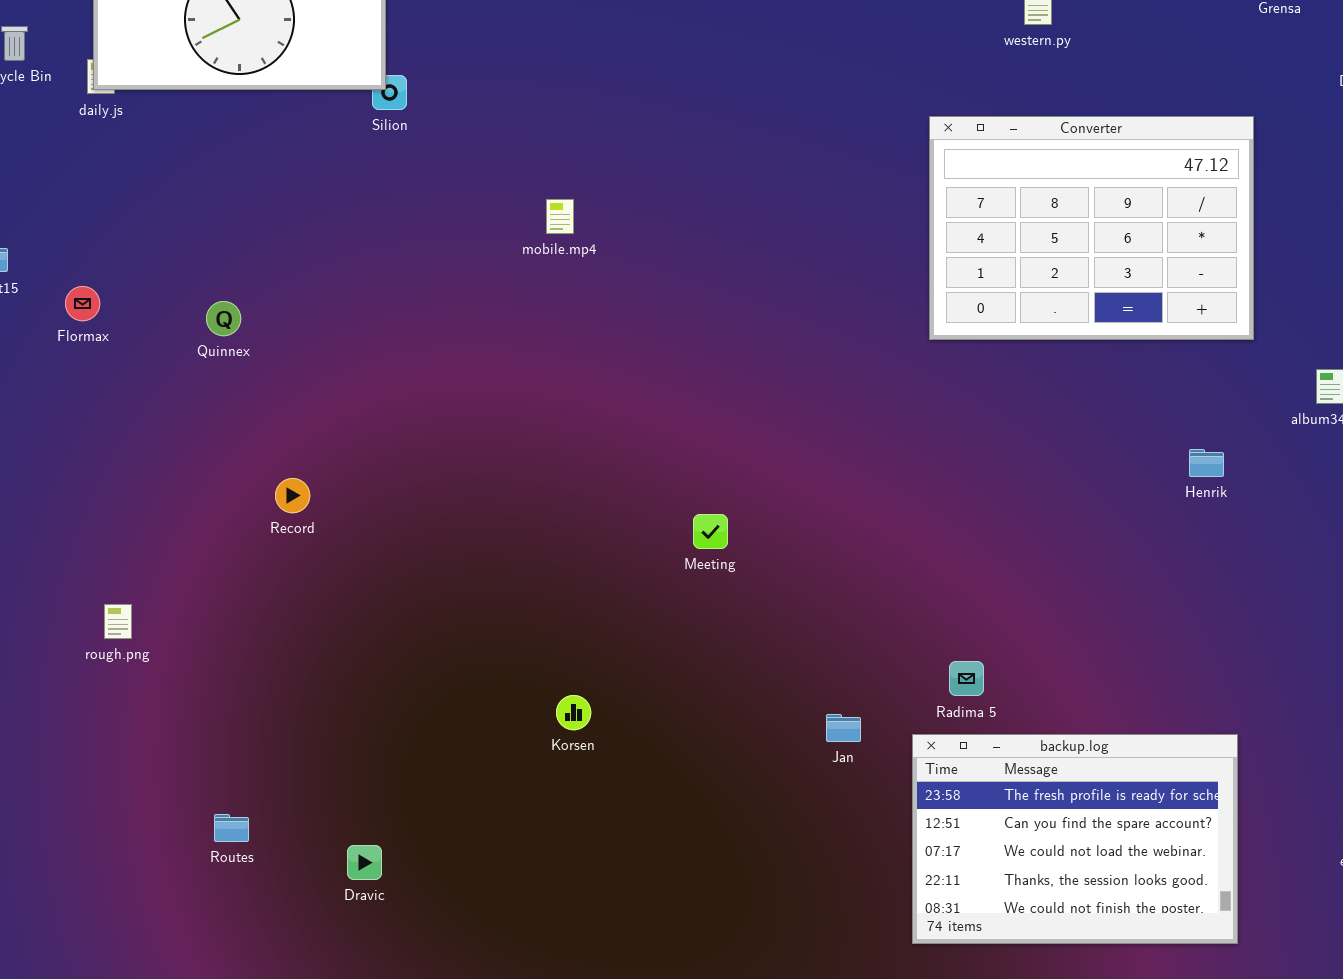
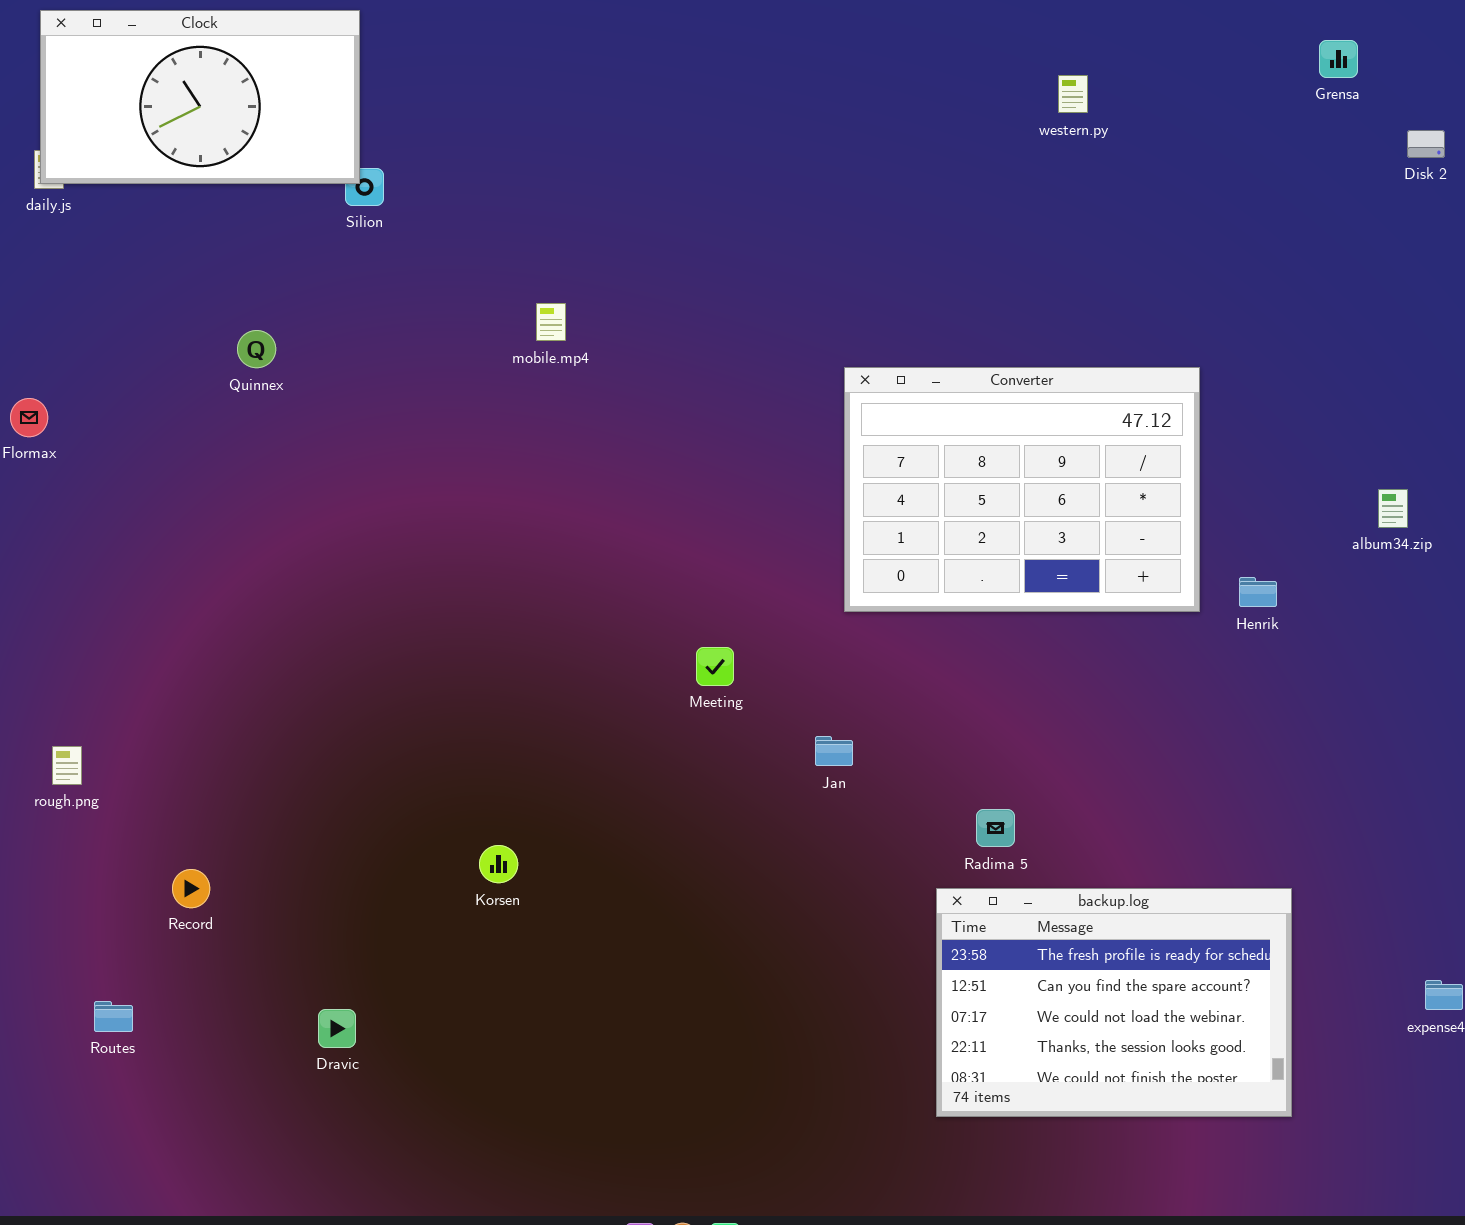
Converter: [929,116,1254,340] -> [844,367,1200,612], moved
Quinnex: [206,301,241,336] -> [237,330,276,368], moved
Record: [275,478,310,513] -> [172,869,210,908], moved
Korsen: [556,695,591,730] -> [479,845,518,883], moved
Jan: [826,714,861,742] -> [815,736,853,766], moved
Routes: [214,814,249,842] -> [94,1001,133,1032], moved

